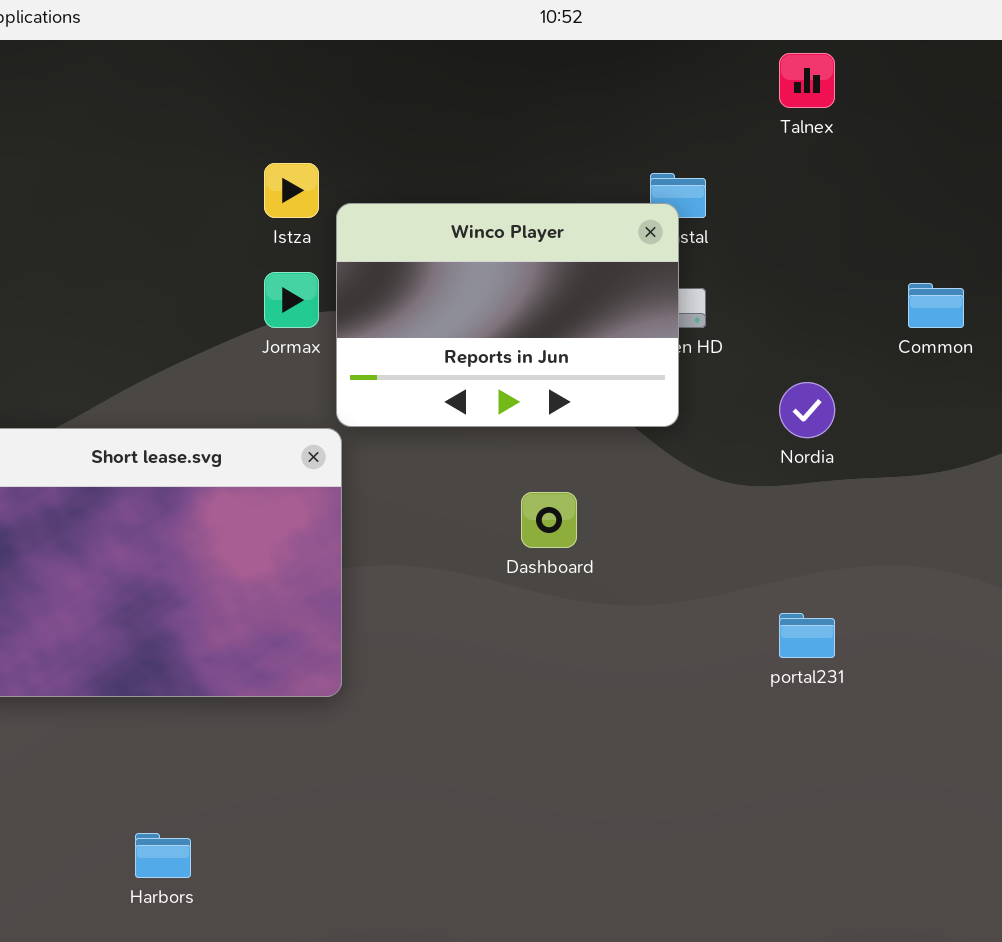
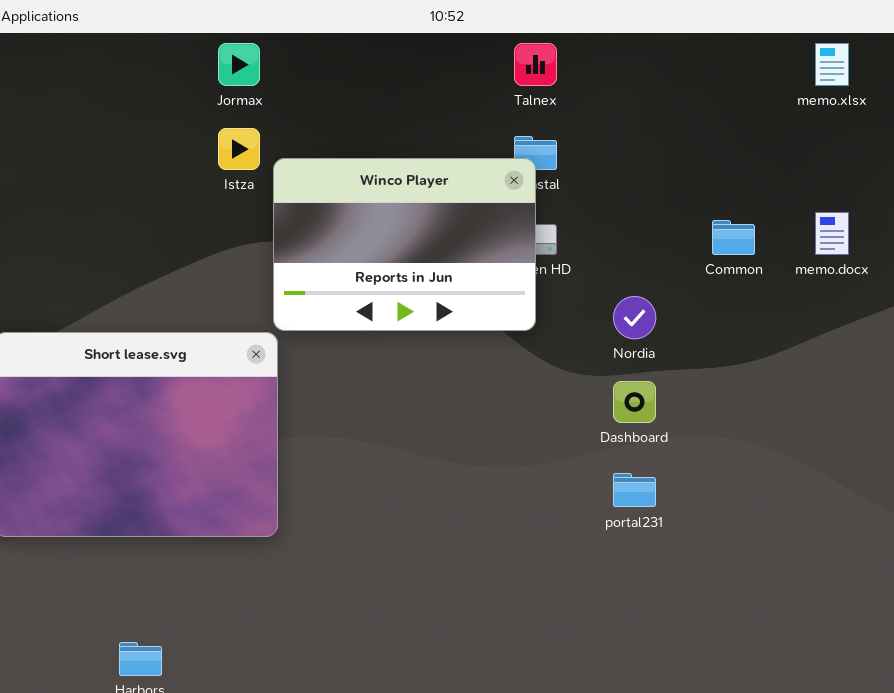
Talnex: [779,53,835,108] -> [514,43,557,86], moved
Jormax: [264,272,319,328] -> [218,43,260,86], moved
Dashboard: [521,492,577,548] -> [613,381,656,423], moved

